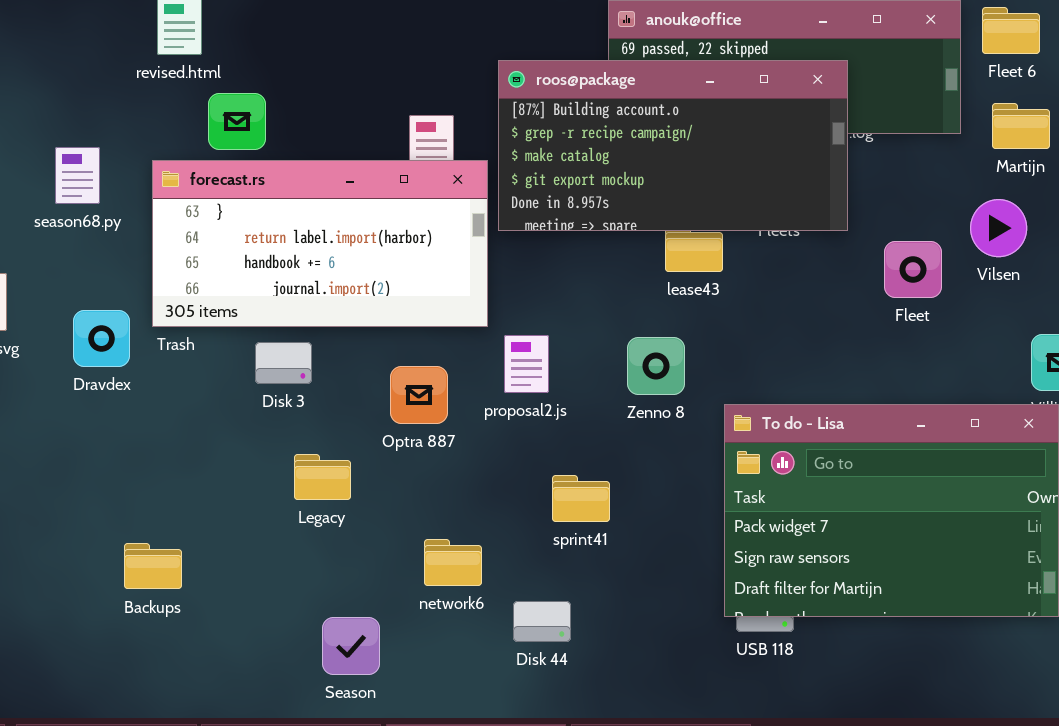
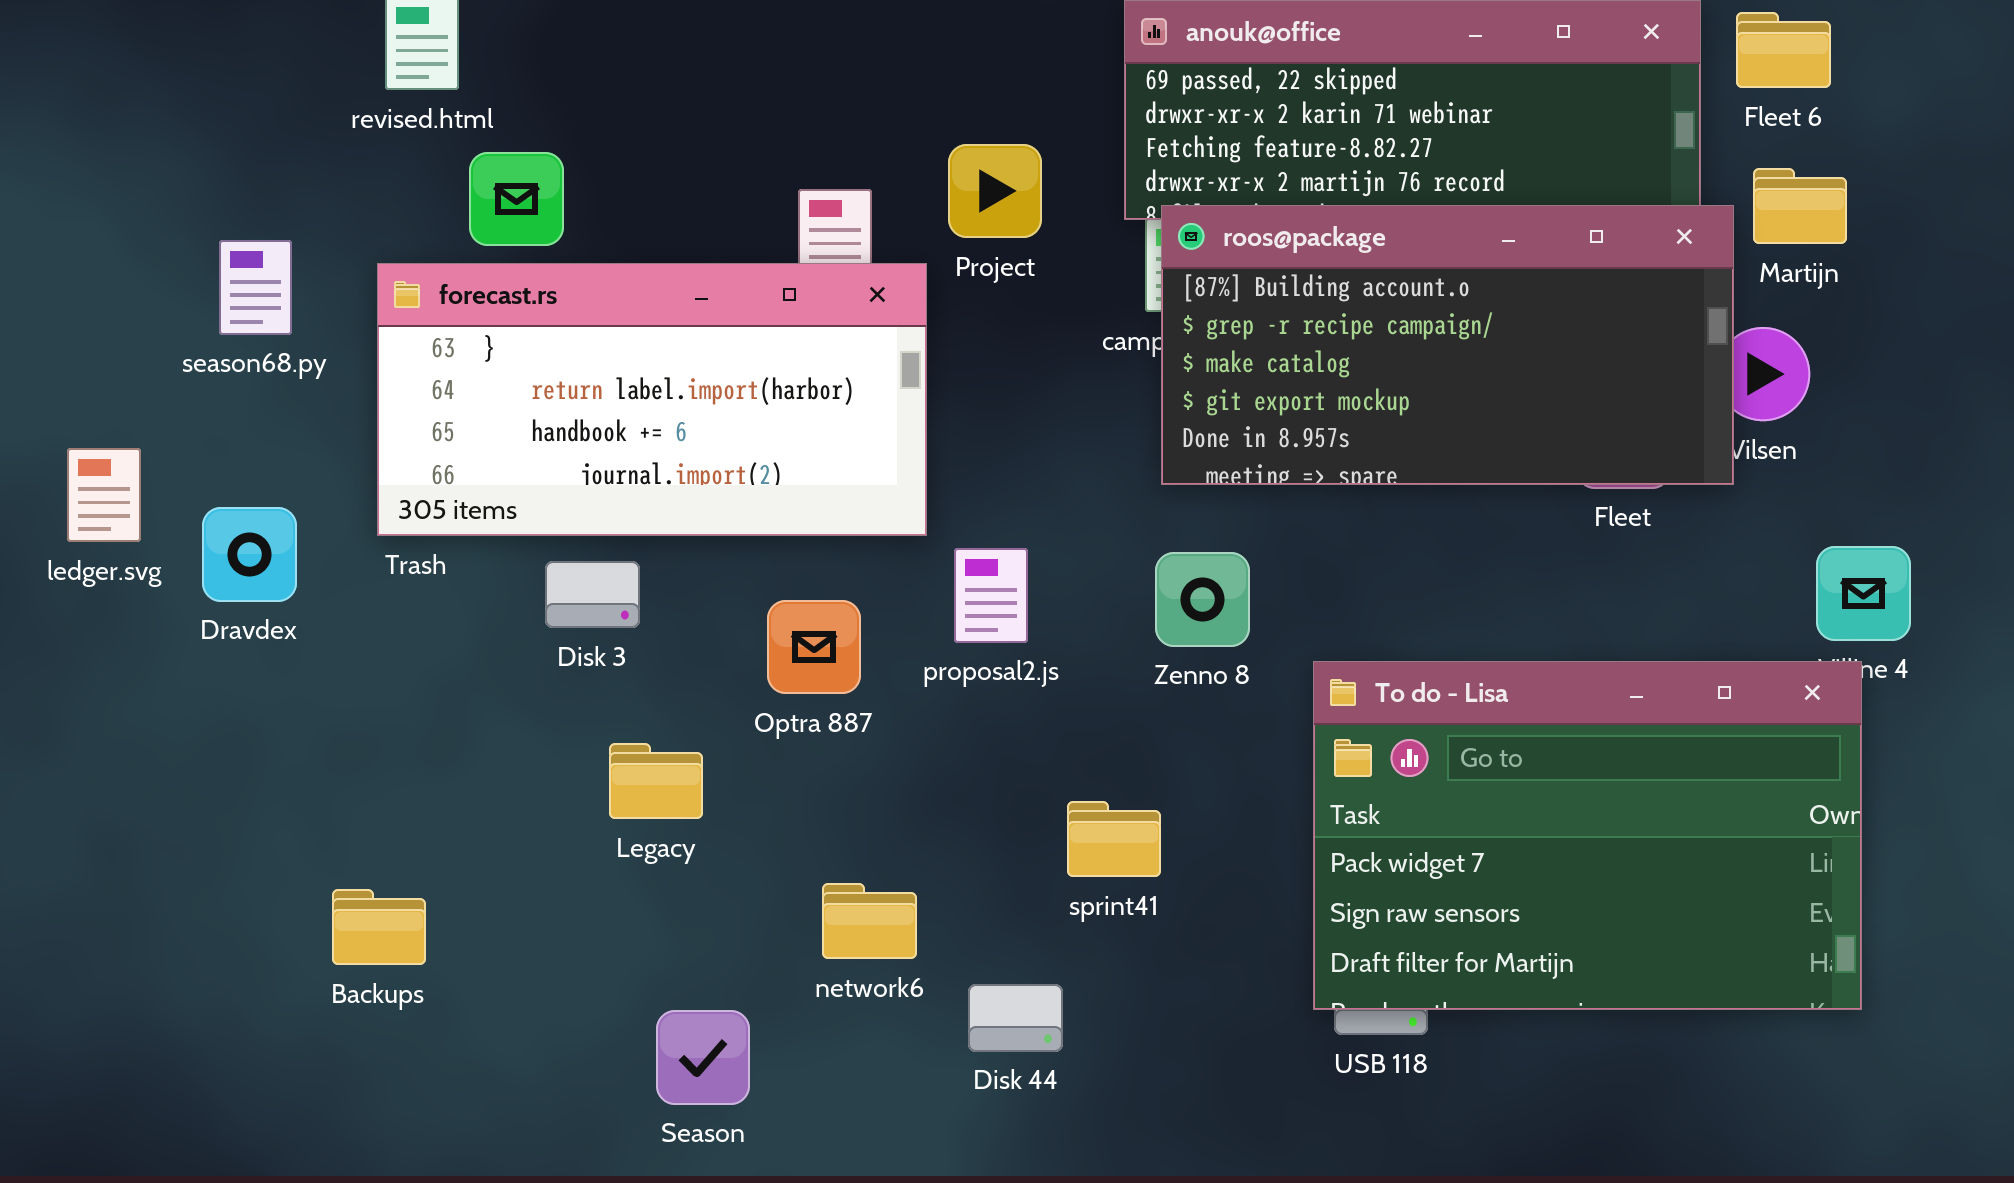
roos@package: [498,60,848,231] -> [1161,205,1734,485], moved
Dravdex: [73,310,130,367] -> [202,507,297,602], moved
sprint41: [552,475,610,522] -> [1067,801,1161,877], moved

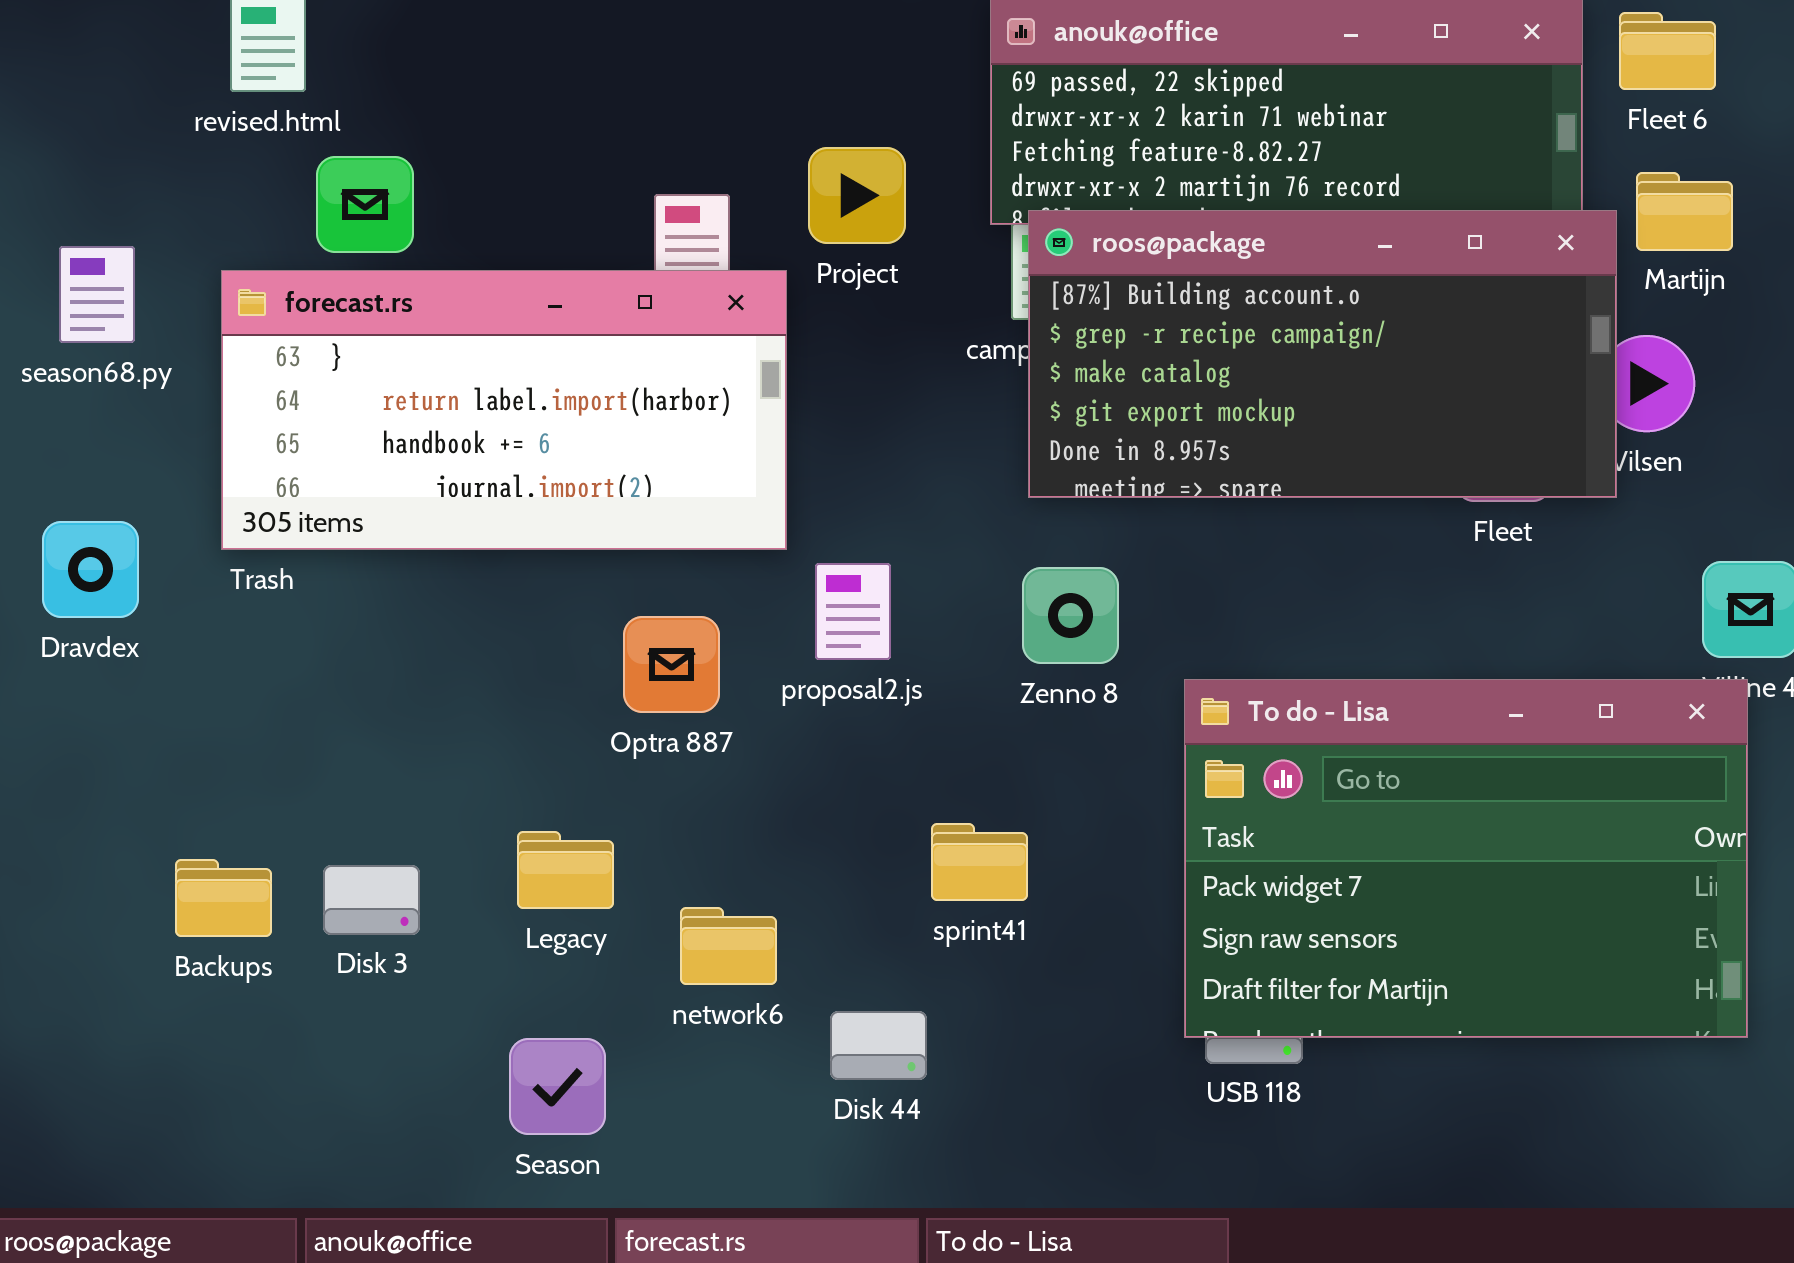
Disk 3: [545,561,640,628] -> [323,865,420,935], moved
Legacy: [609,743,703,819] -> [517,831,614,909], moved
Backups: [332,889,426,965] -> [175,859,272,937], moved

